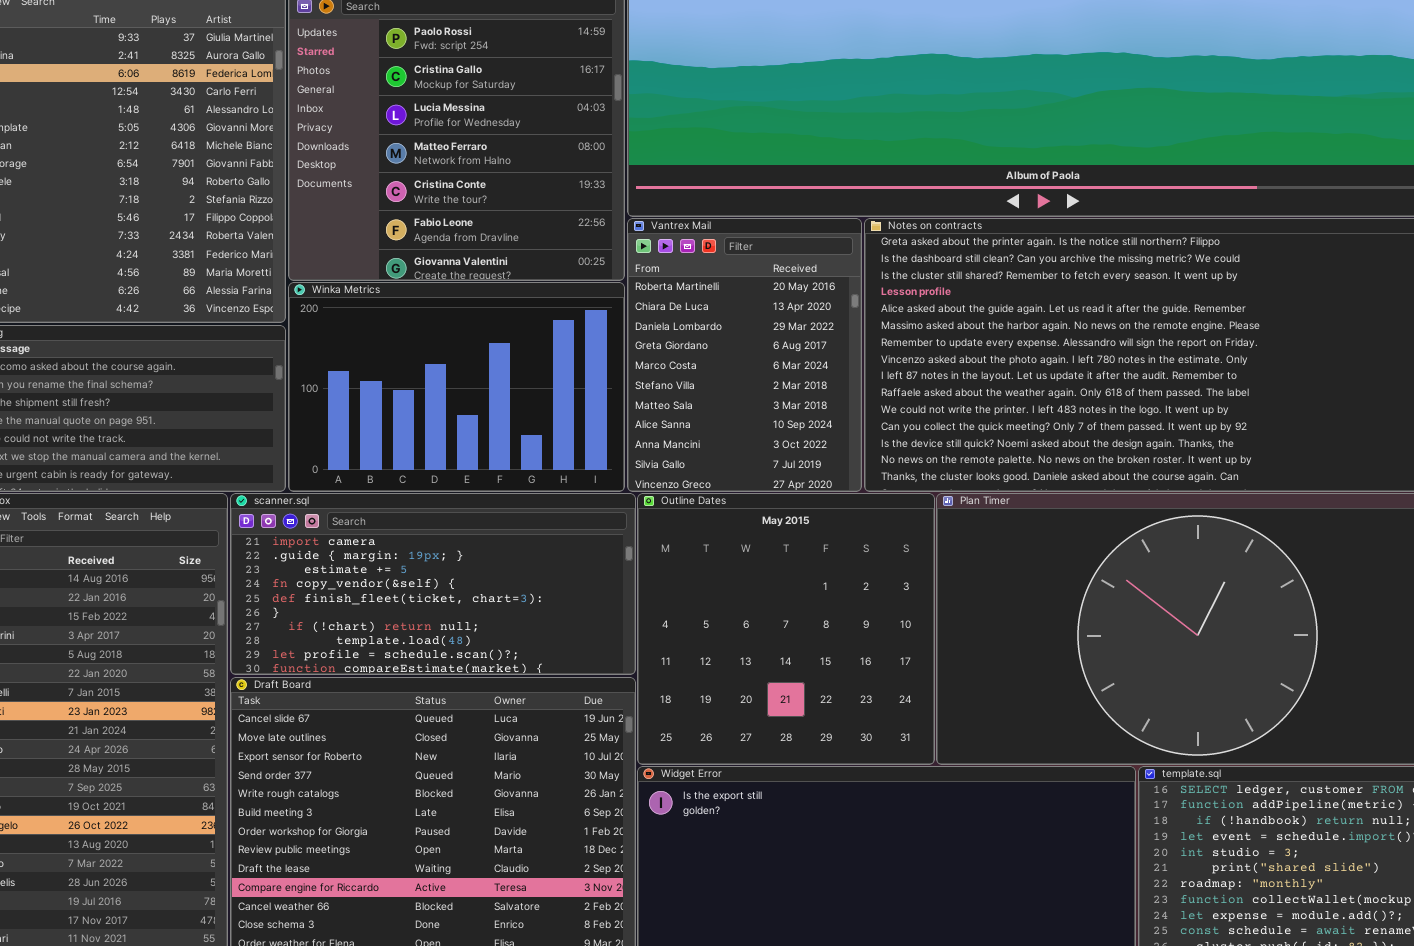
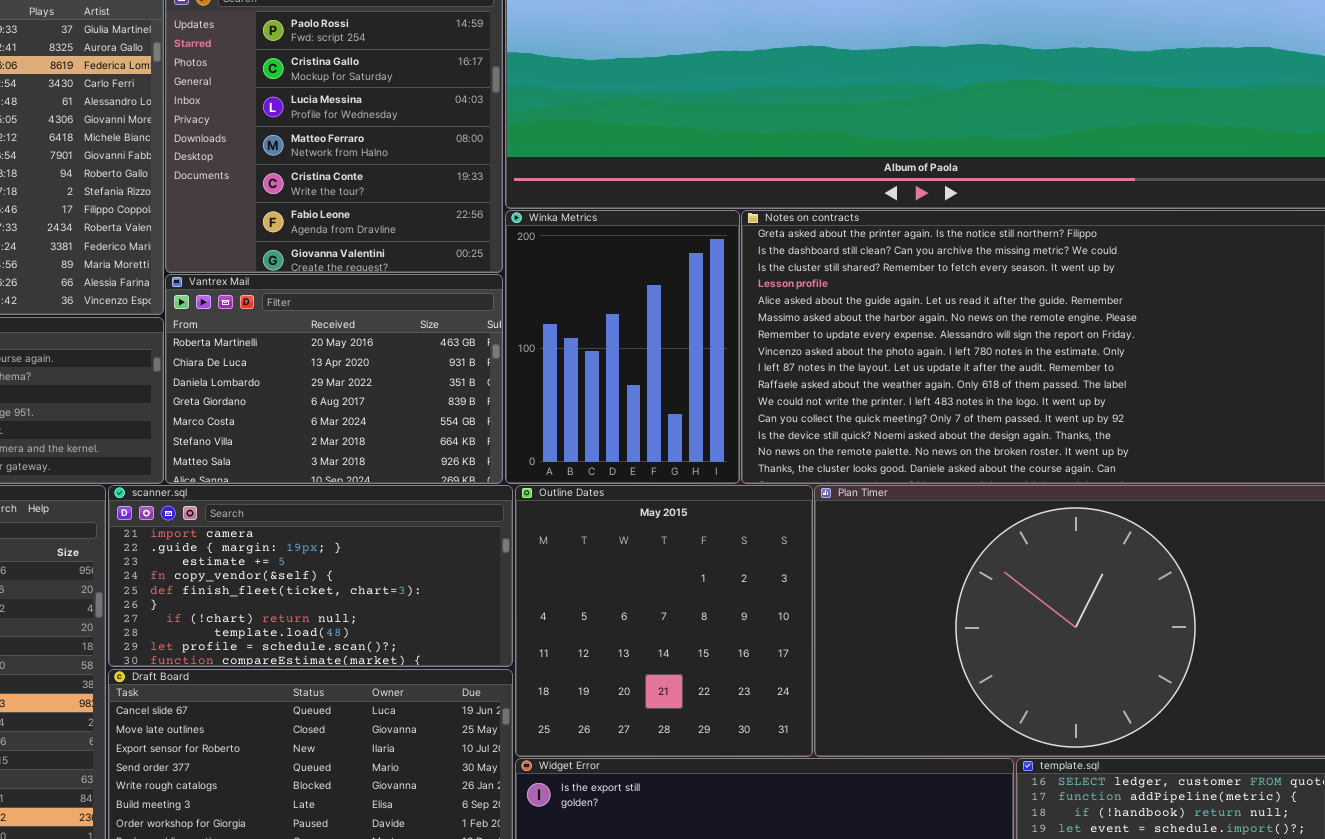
Vantrex Mail: [627,218,862,492] -> [165,274,503,484], moved, resized
Winka Metrics: [288,282,625,492] -> [505,210,740,484], moved, resized

